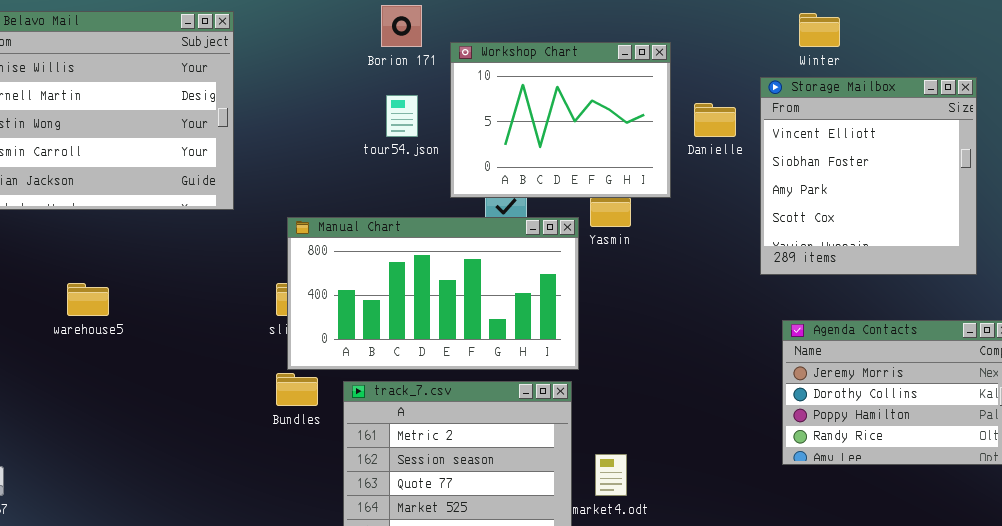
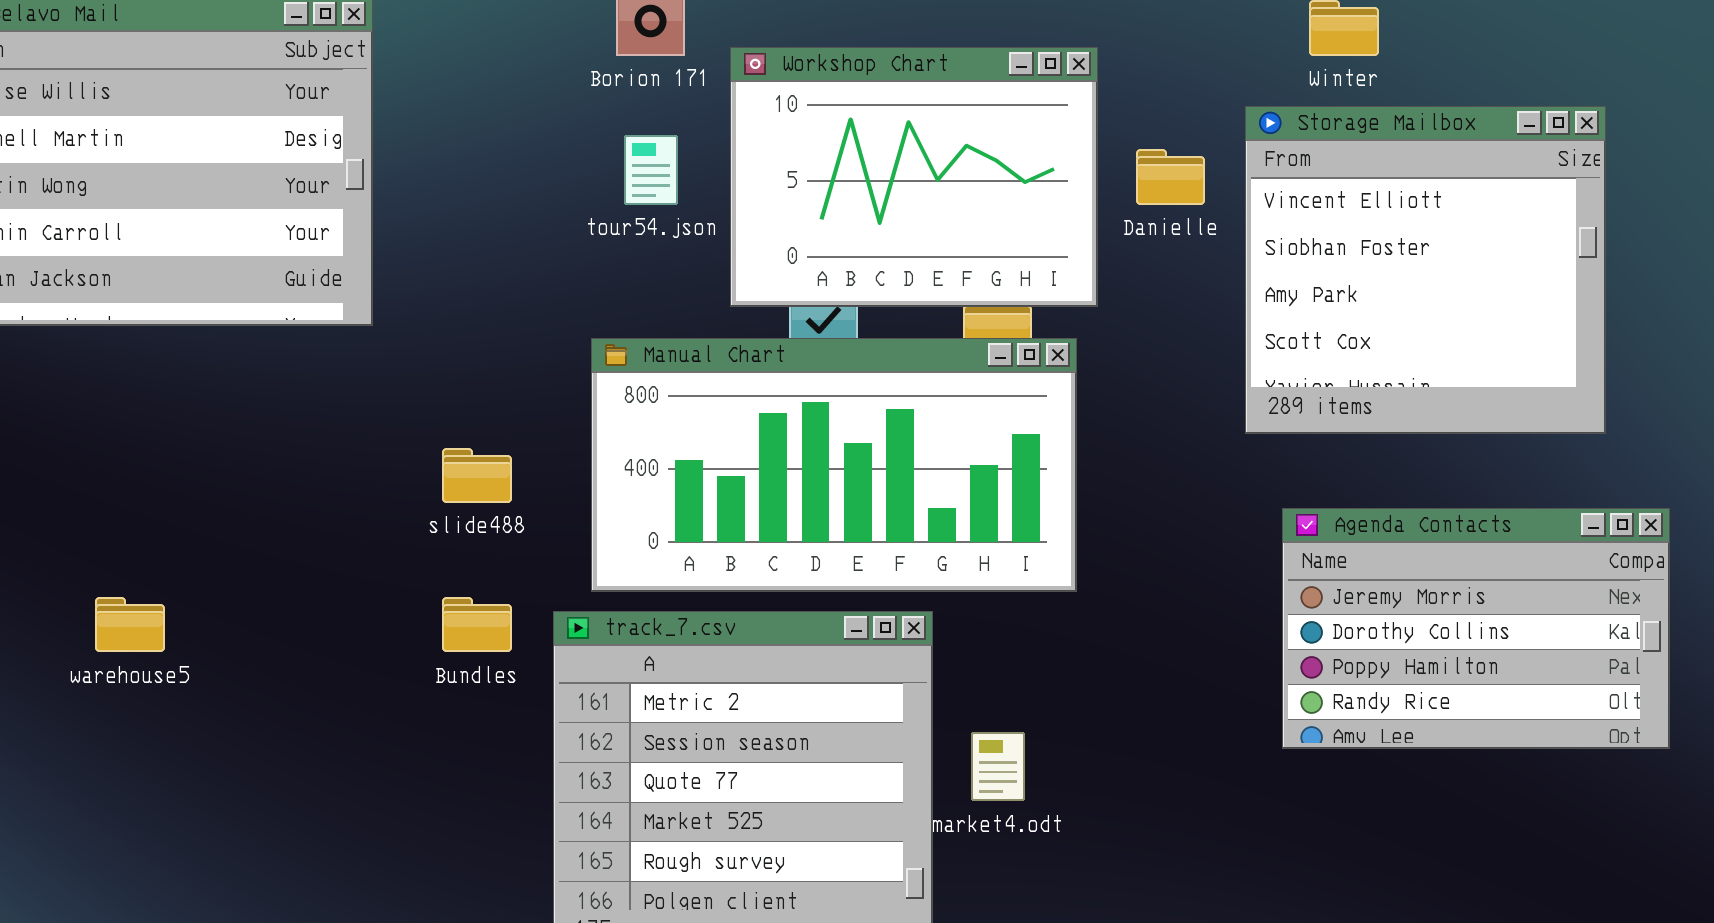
Manual Chart: [287,217,579,370] -> [591,338,1077,592], moved
warehouse5: [67,283,109,316] -> [95,597,165,652], moved

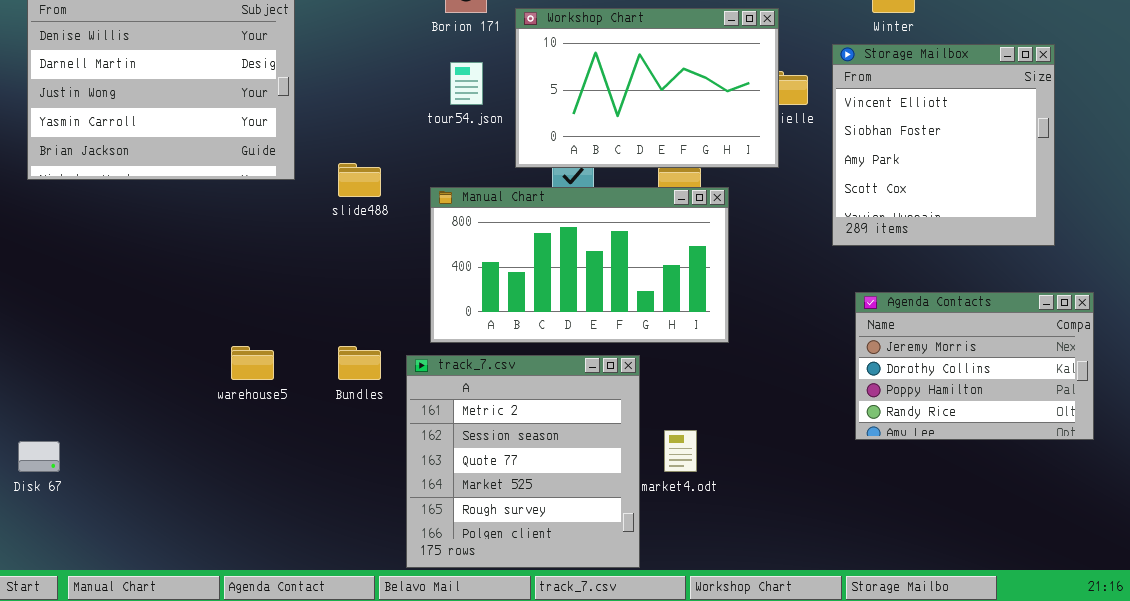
Workshop Chart: [730,47,1098,307] -> [515,8,779,168], resized
slide488: [442,448,512,503] -> [338,163,381,197], moved
warehouse5: [95,597,165,652] -> [231,346,274,380], moved

